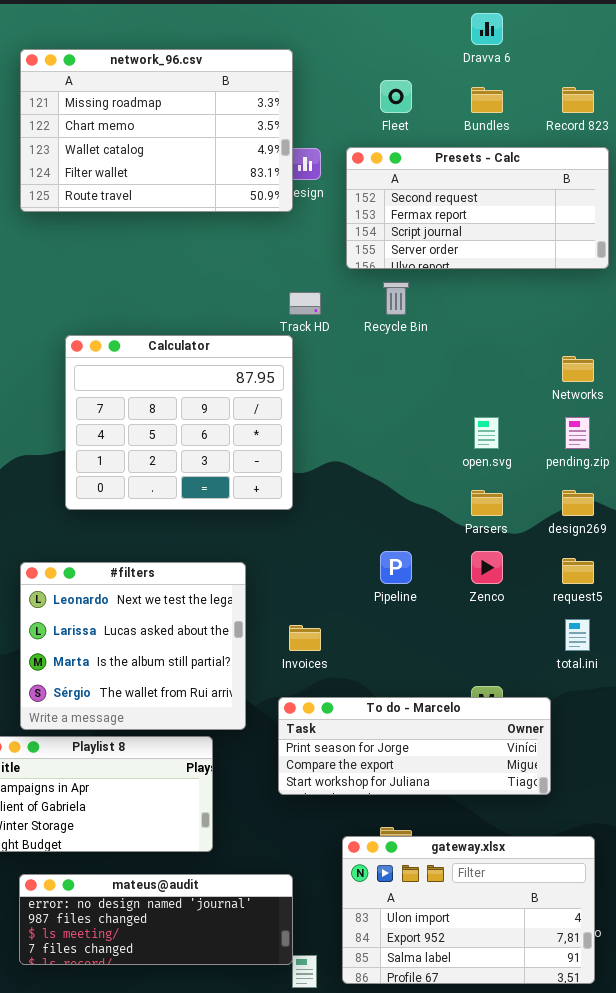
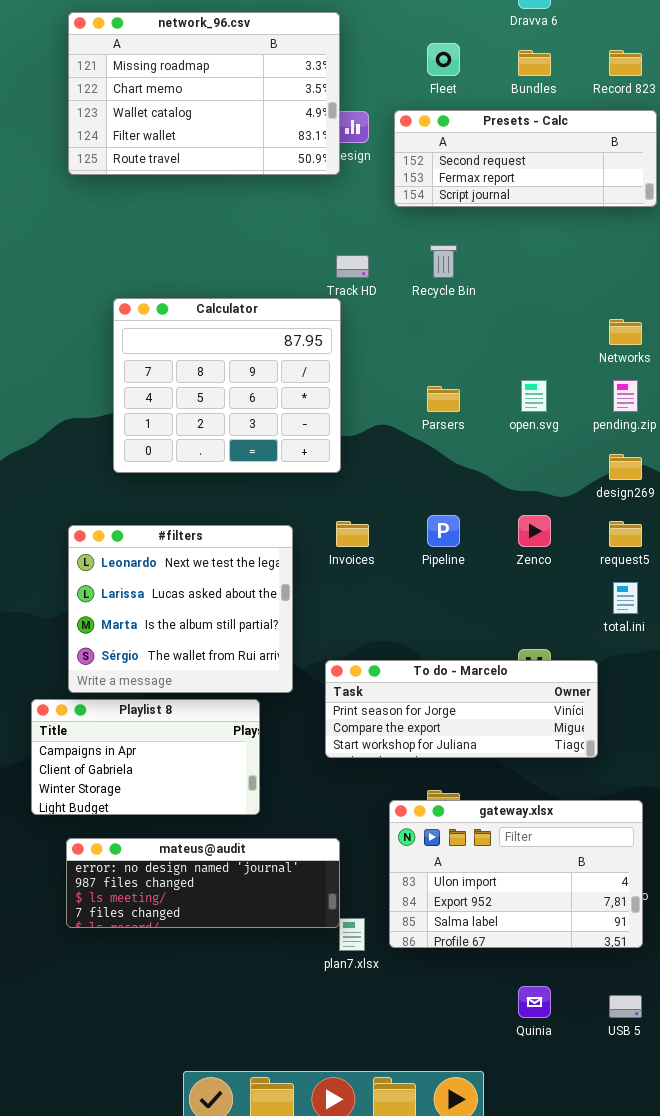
Presets - Calc: [346,147,609,269] -> [394,110,657,207], resized
Parsers: [471,490,503,516] -> [427,386,460,412], moved
Invoices: [289,625,321,651] -> [336,521,369,547], moved

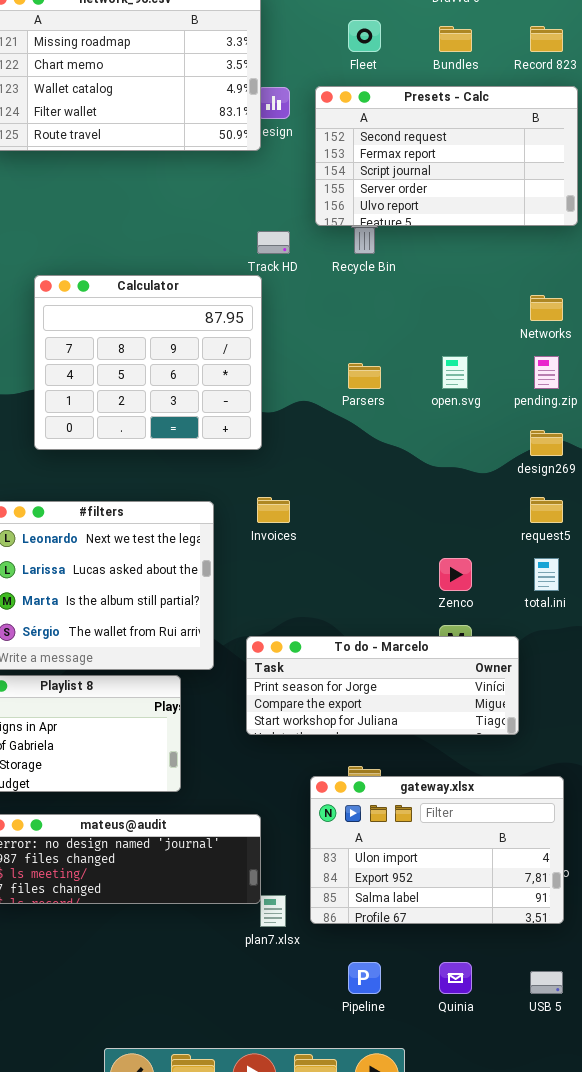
Presets - Calc: [394,110,657,207] -> [315,86,578,226], resized
Pipeline: [427,515,460,547] -> [348,962,381,994], moved
Zenco: [518,515,551,547] -> [439,558,472,591], moved

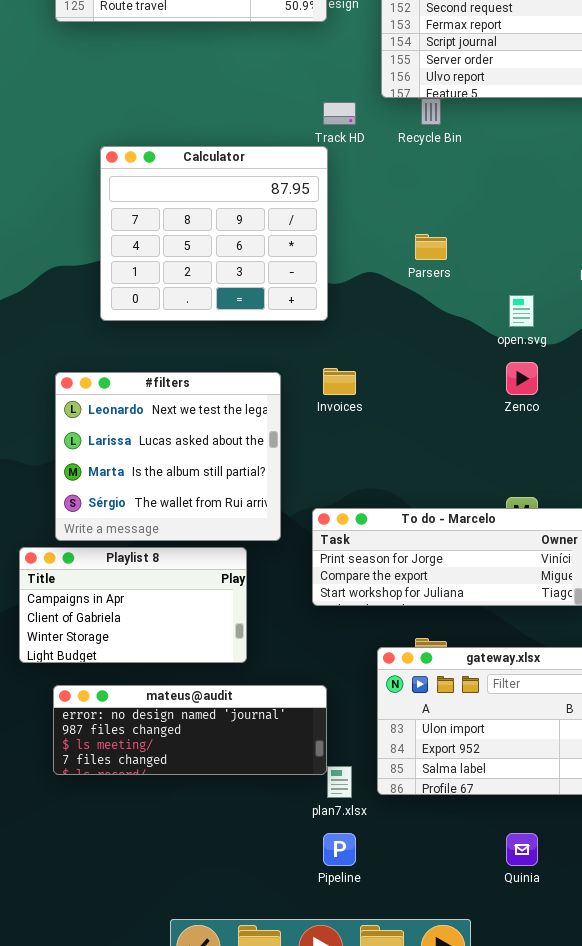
open.svg: [442,356,468,389] -> [509,295,534,327], moved
Zenco: [439,558,472,591] -> [506,362,538,395], moved
Pipeline: [348,962,381,994] -> [323,833,356,866], moved

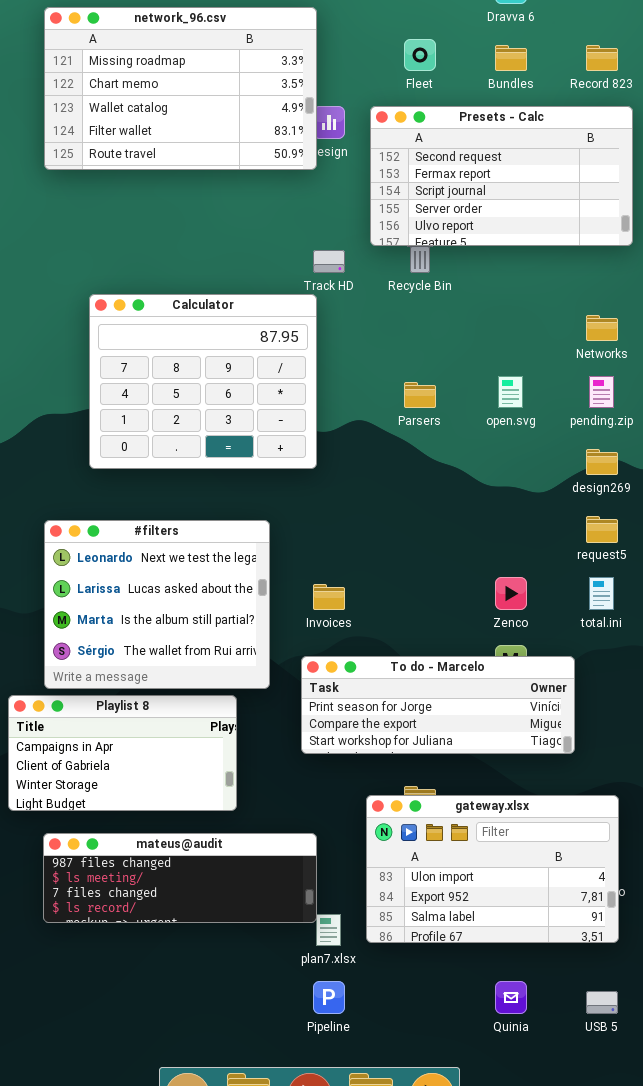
open.svg: [509,295,534,327] -> [498,376,523,408], moved
Zenco: [506,362,538,395] -> [495,577,527,610], moved
Invoices: [323,368,356,395] -> [313,584,345,610], moved
mateus@audit: [53,685,327,775] -> [43,833,317,923], scrolled down 1 row

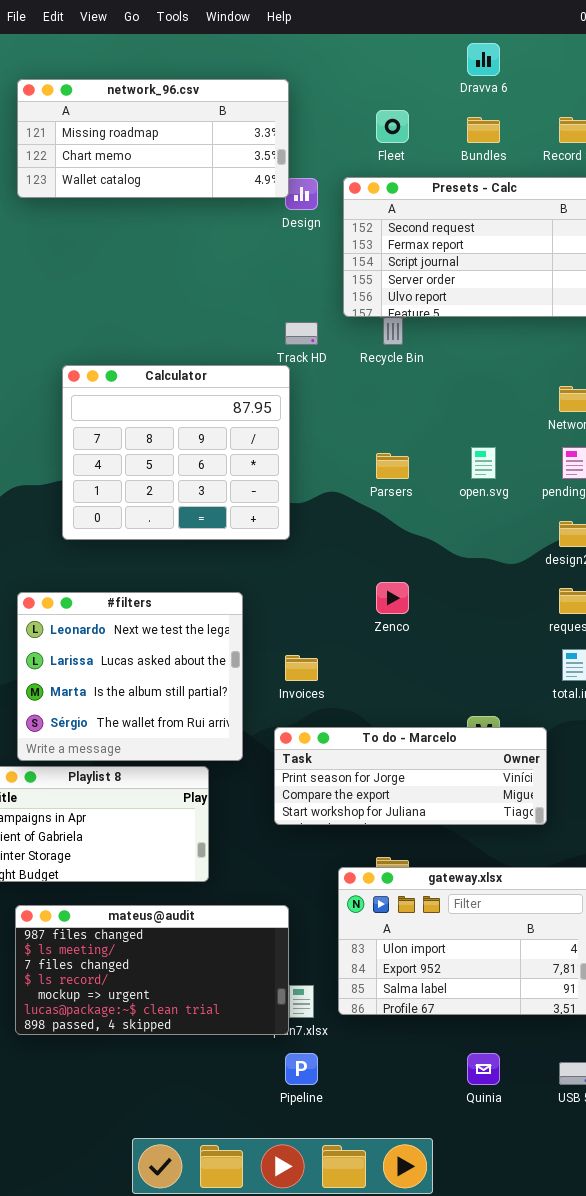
network_96.csv: [44,7,317,170] -> [17,79,289,198], resized
Zenco: [495,577,527,610] -> [376,582,409,614], moved
mateus@audit: [43,833,317,923] -> [15,905,289,1035], resized

